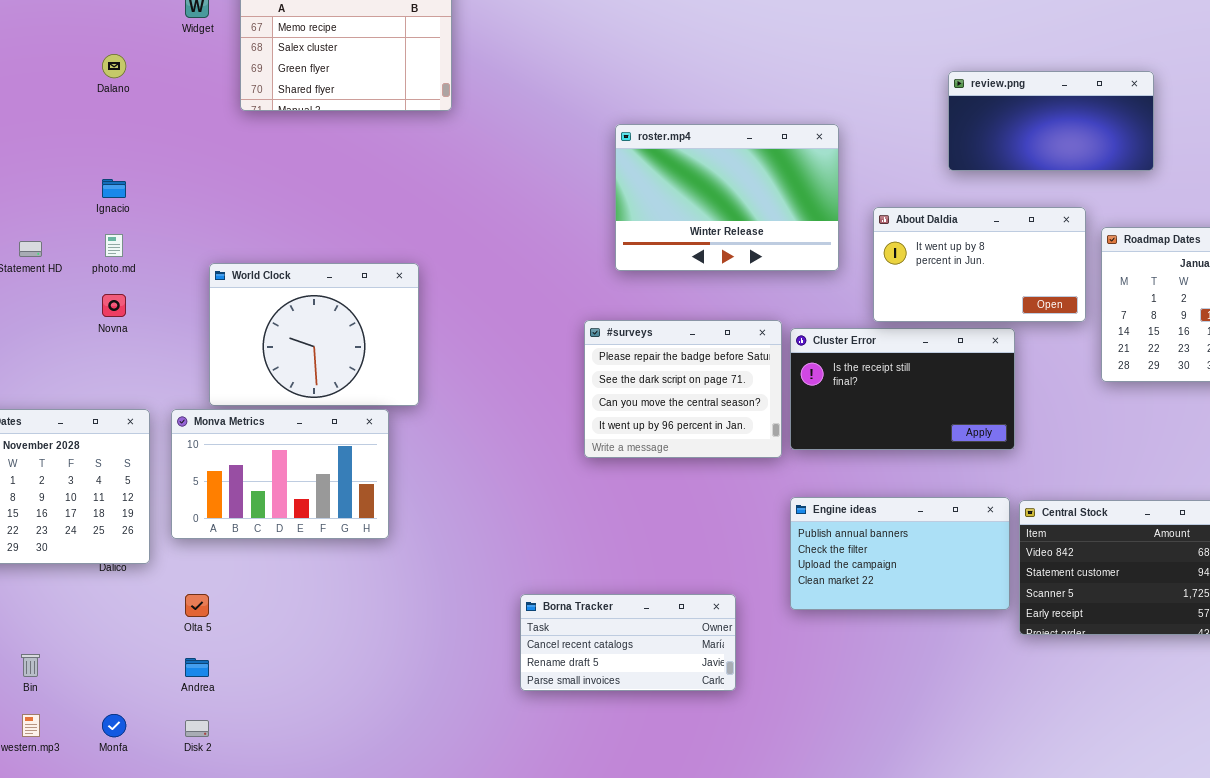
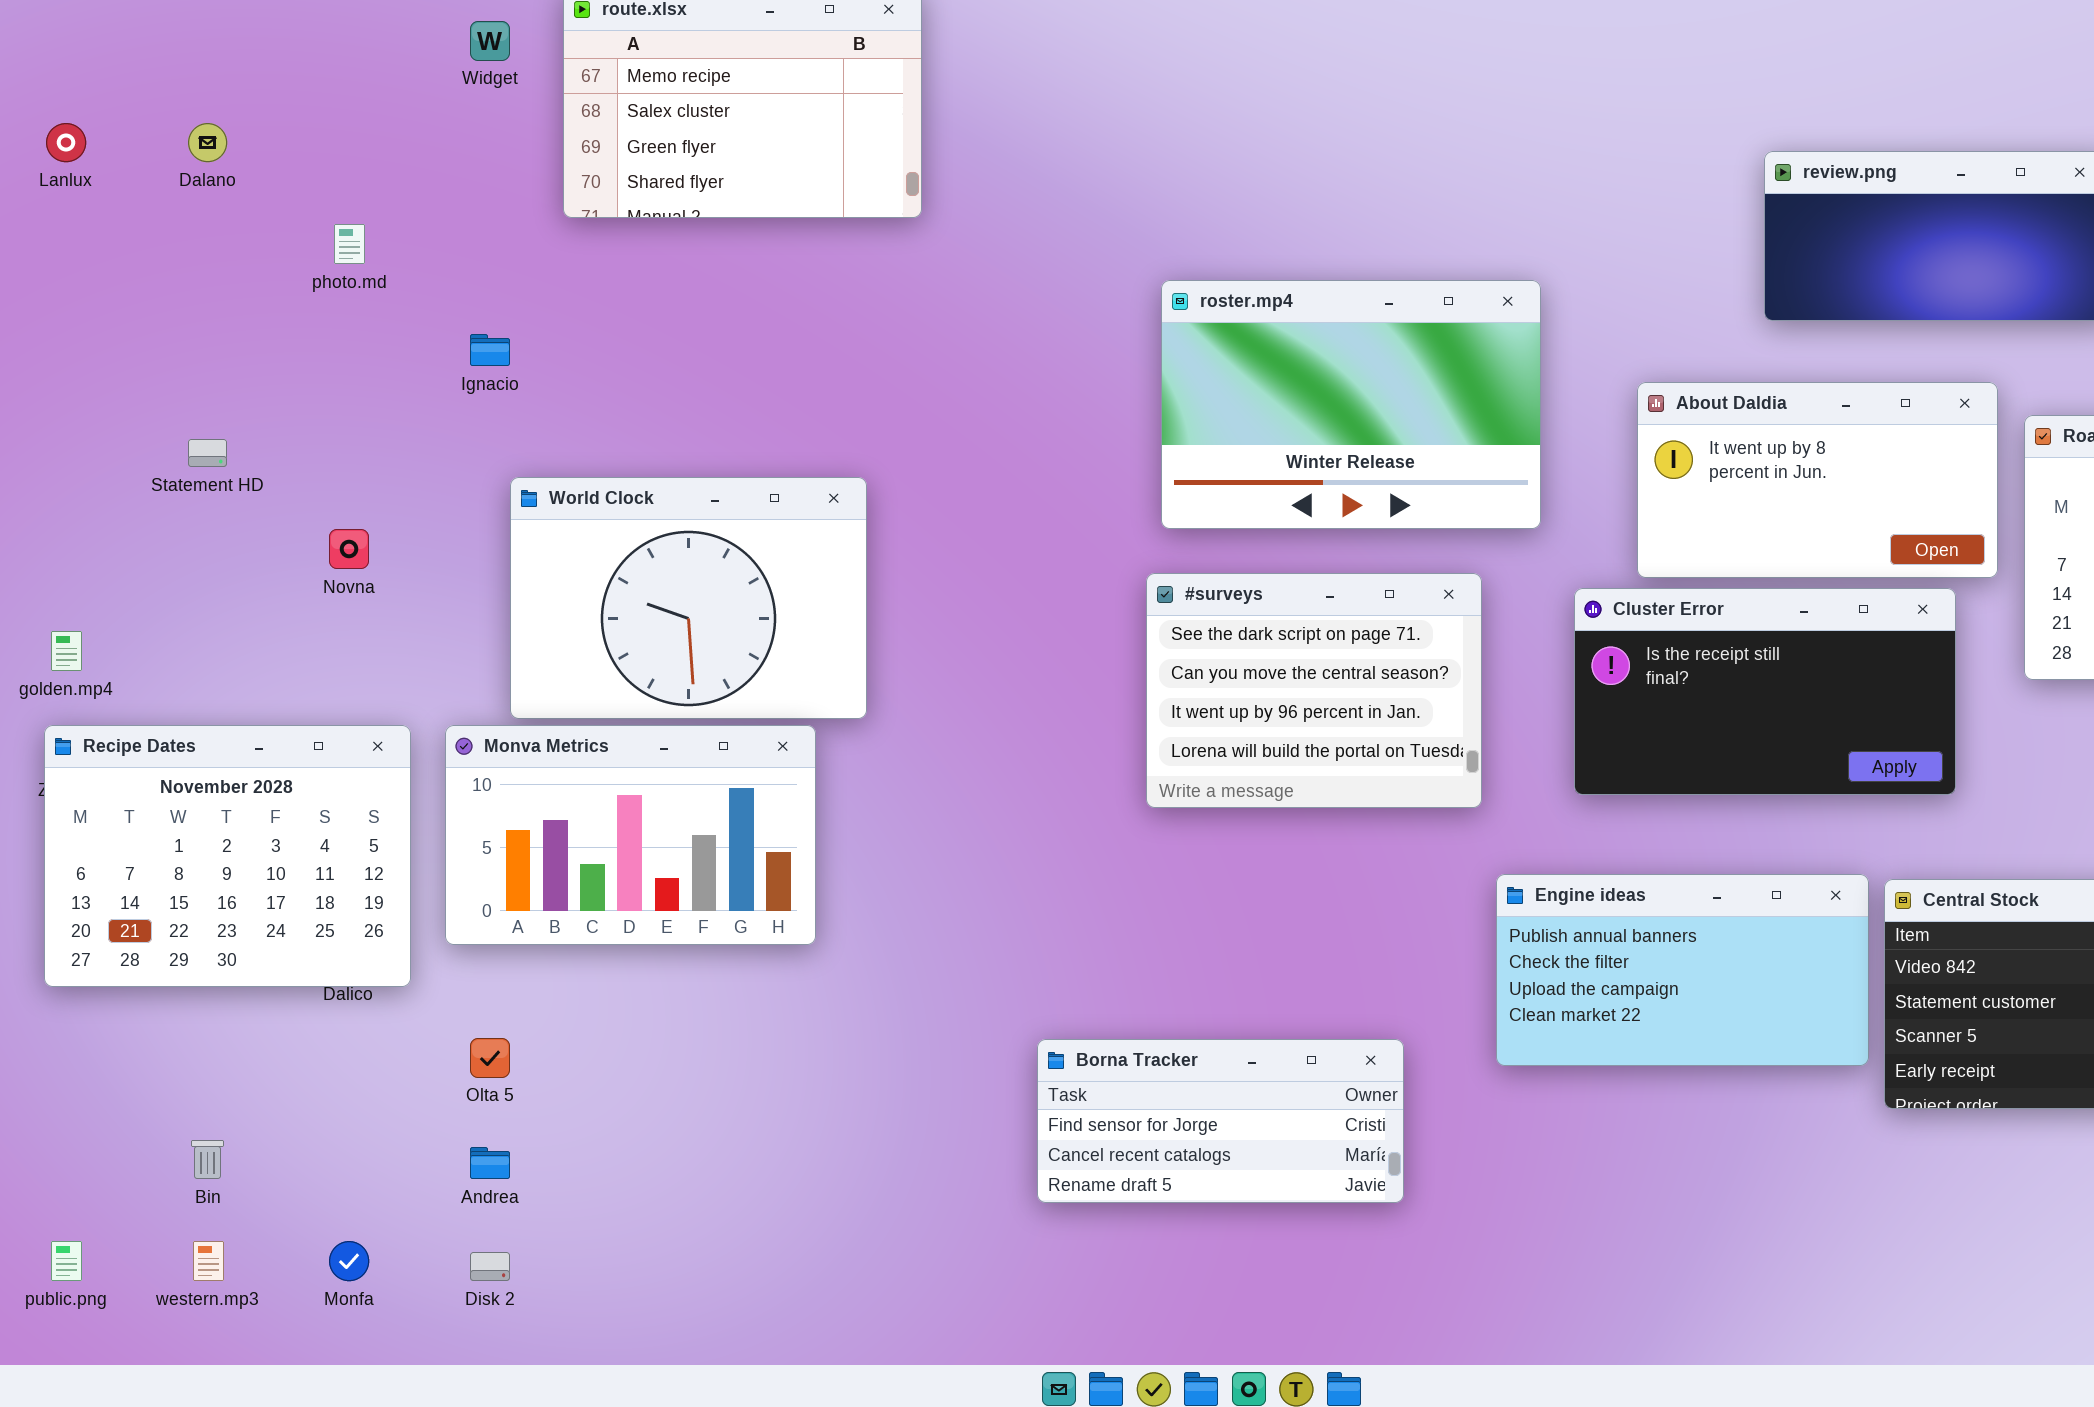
Dalano: [102,54,126,78] -> [188,123,227,162], moved
roster.mp4: [615,124,839,271] -> [1161,280,1541,529], moved
Ignacio: [102,179,126,198] -> [470,334,510,366], moved
photo.md: [105,234,123,257] -> [334,224,365,264], moved
#surveys: [584,320,782,458] -> [1146,573,1482,808], scrolled down 1 row
Cluster Error: [790,328,1015,450] -> [1574,588,1956,795], moved
Borna Tracker: [520,594,736,691] -> [1037,1039,1404,1203], scrolled up 1 row

